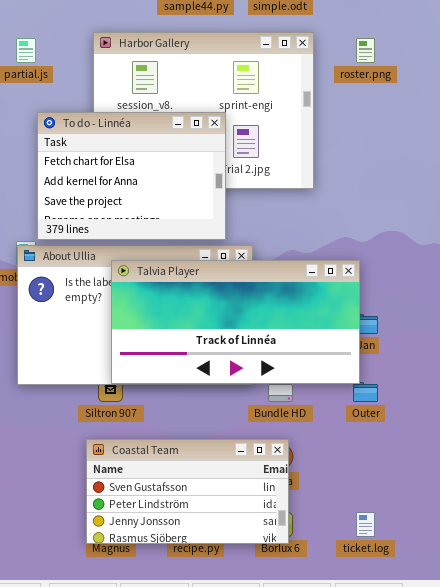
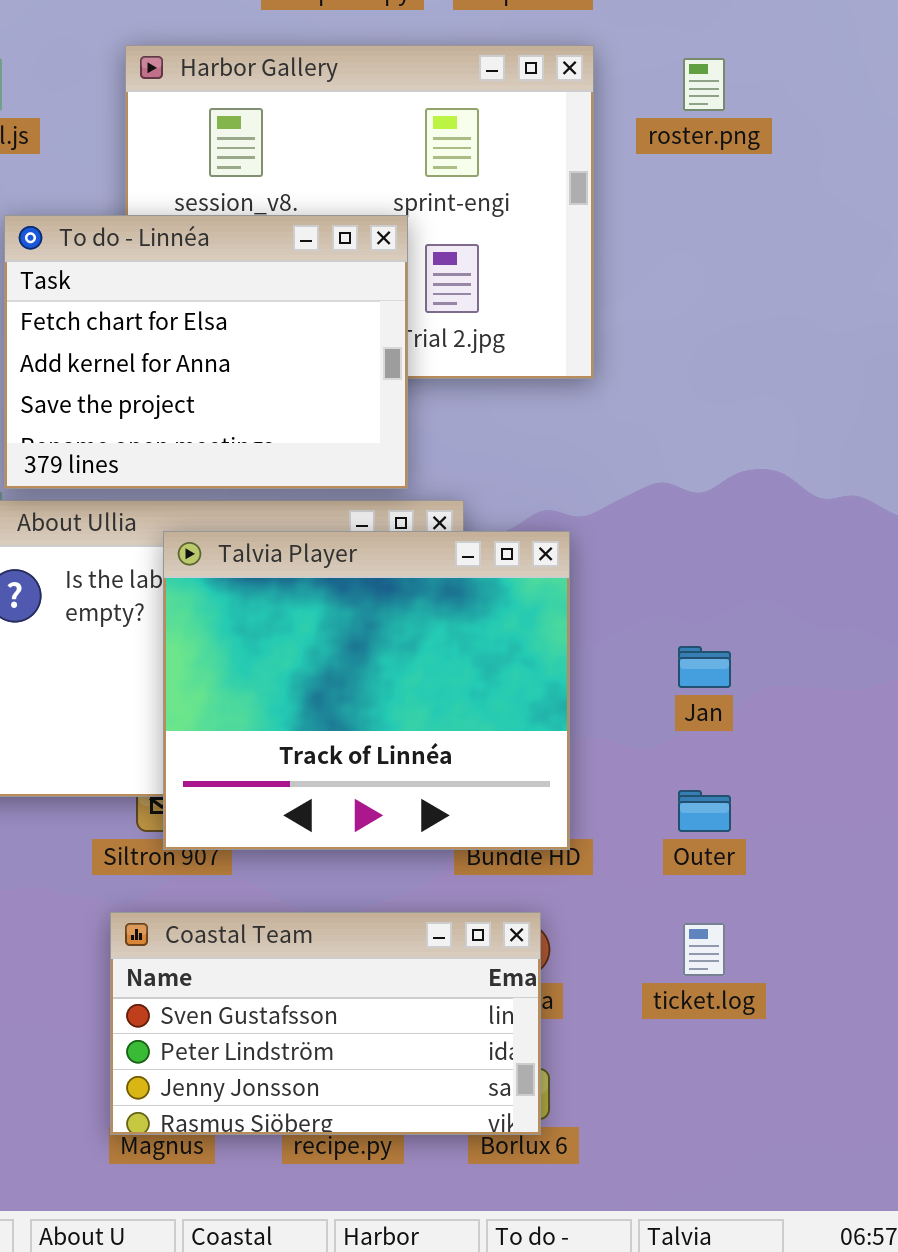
Talvia Player: [111,260,360,384] -> [163,531,570,850], resized
ticket.log: [356,512,375,537] -> [683,923,725,976], moved

